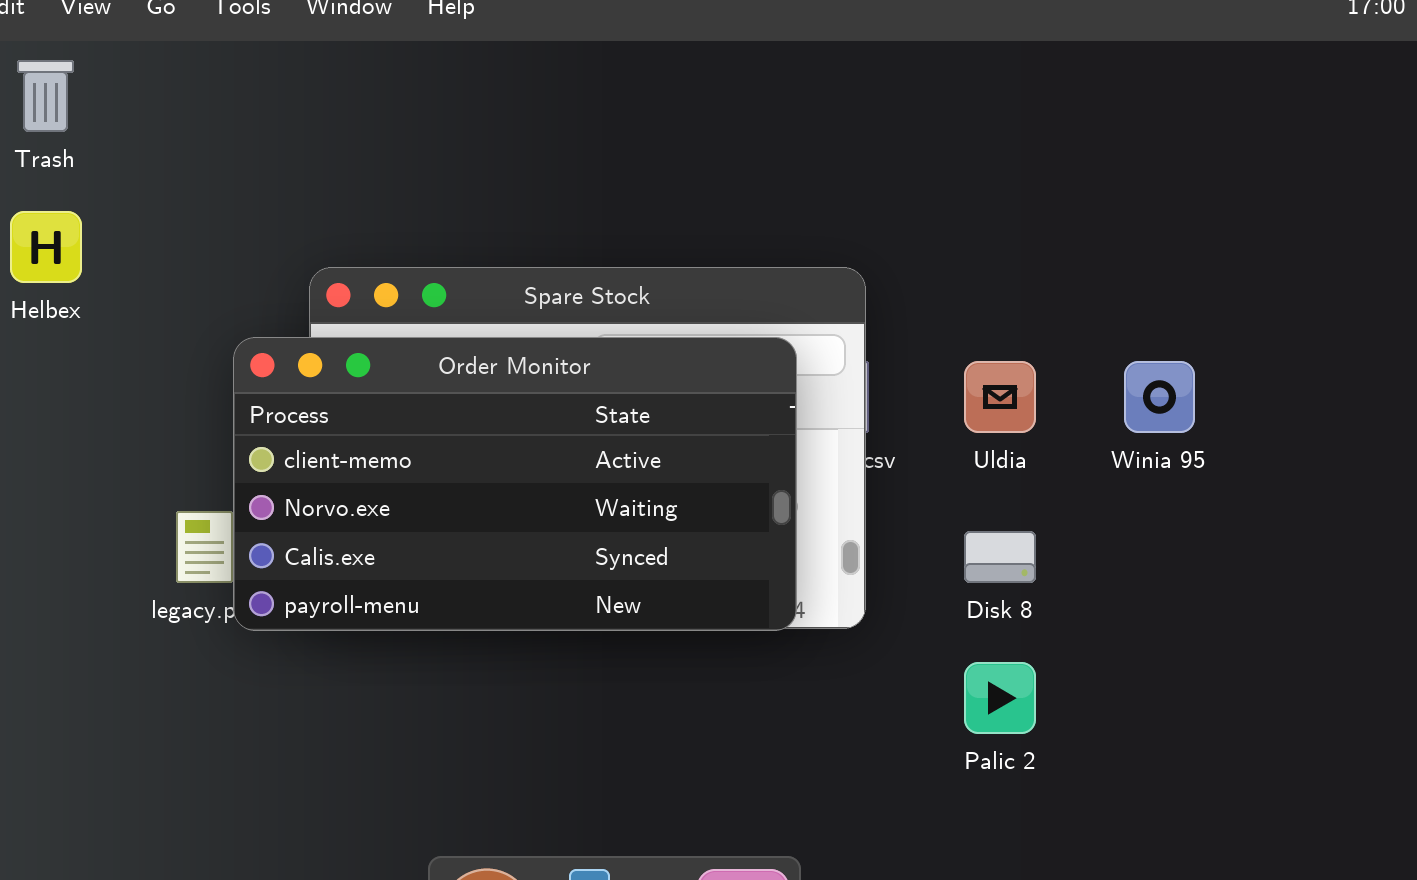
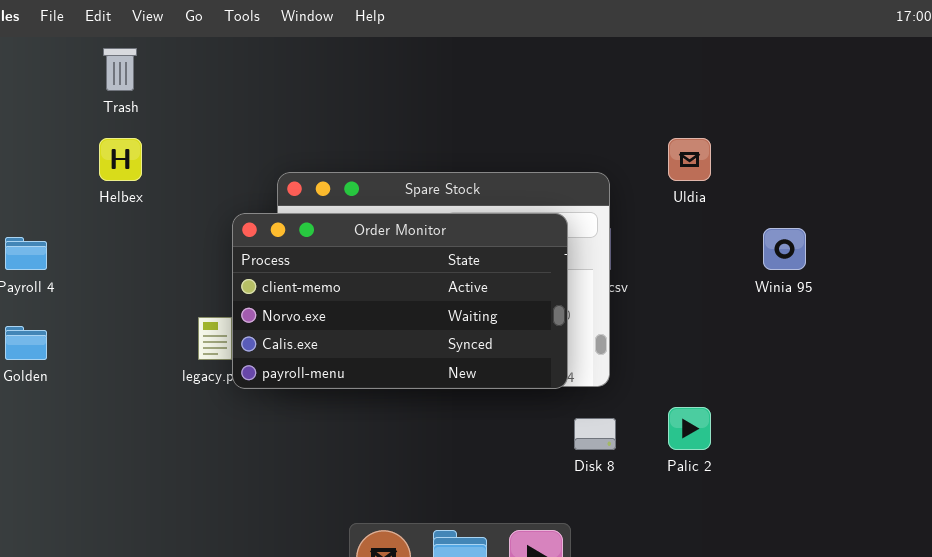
Uldia: [964,361,1036,433] -> [668,138,711,181], moved
Disk 8: [964,531,1036,583] -> [574,418,616,450], moved

